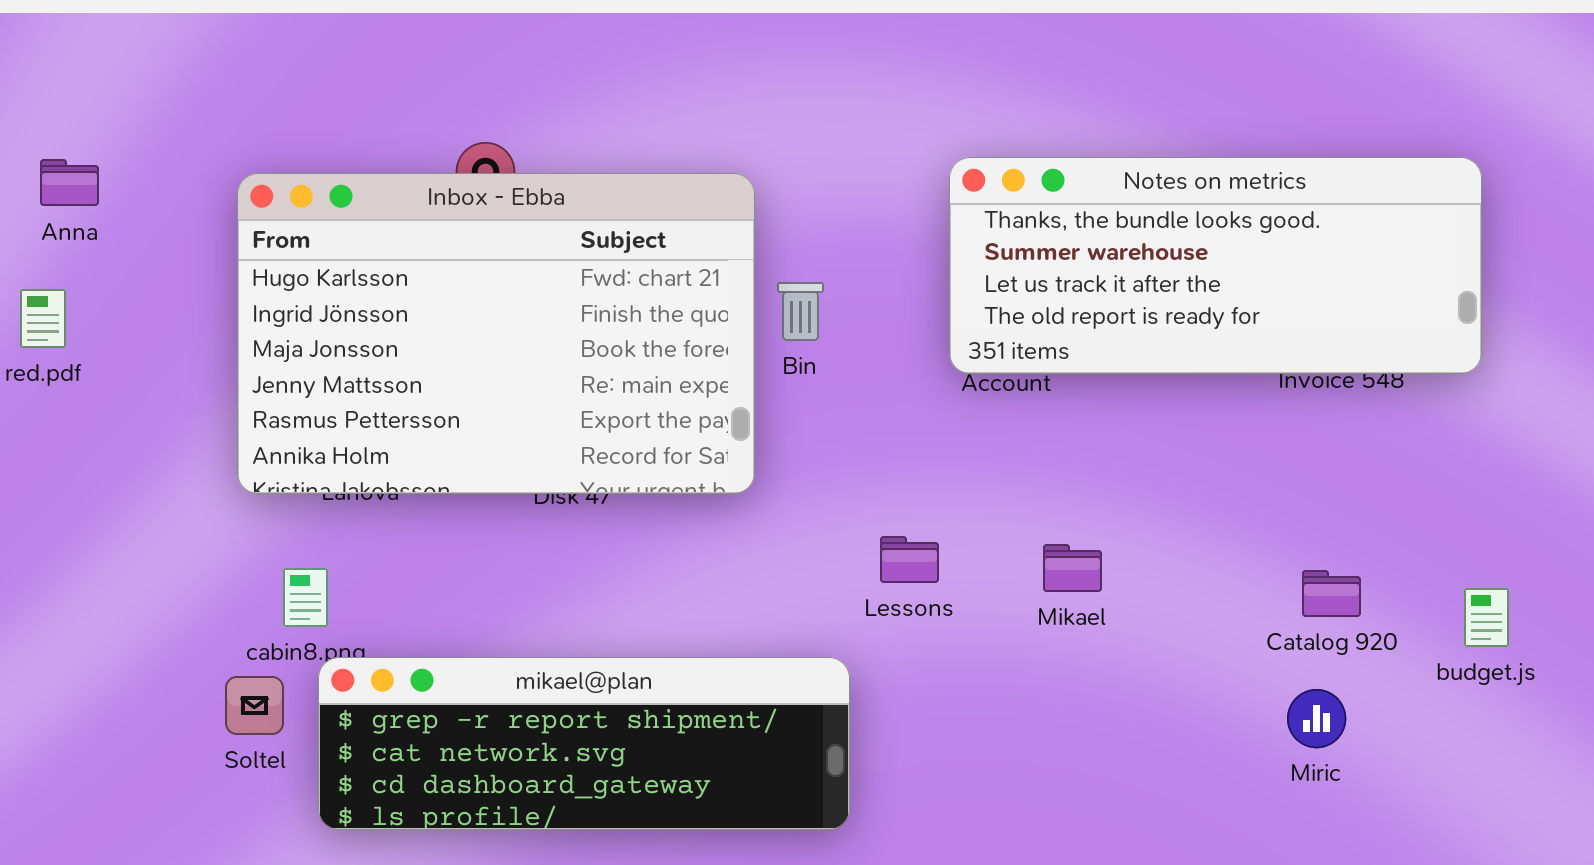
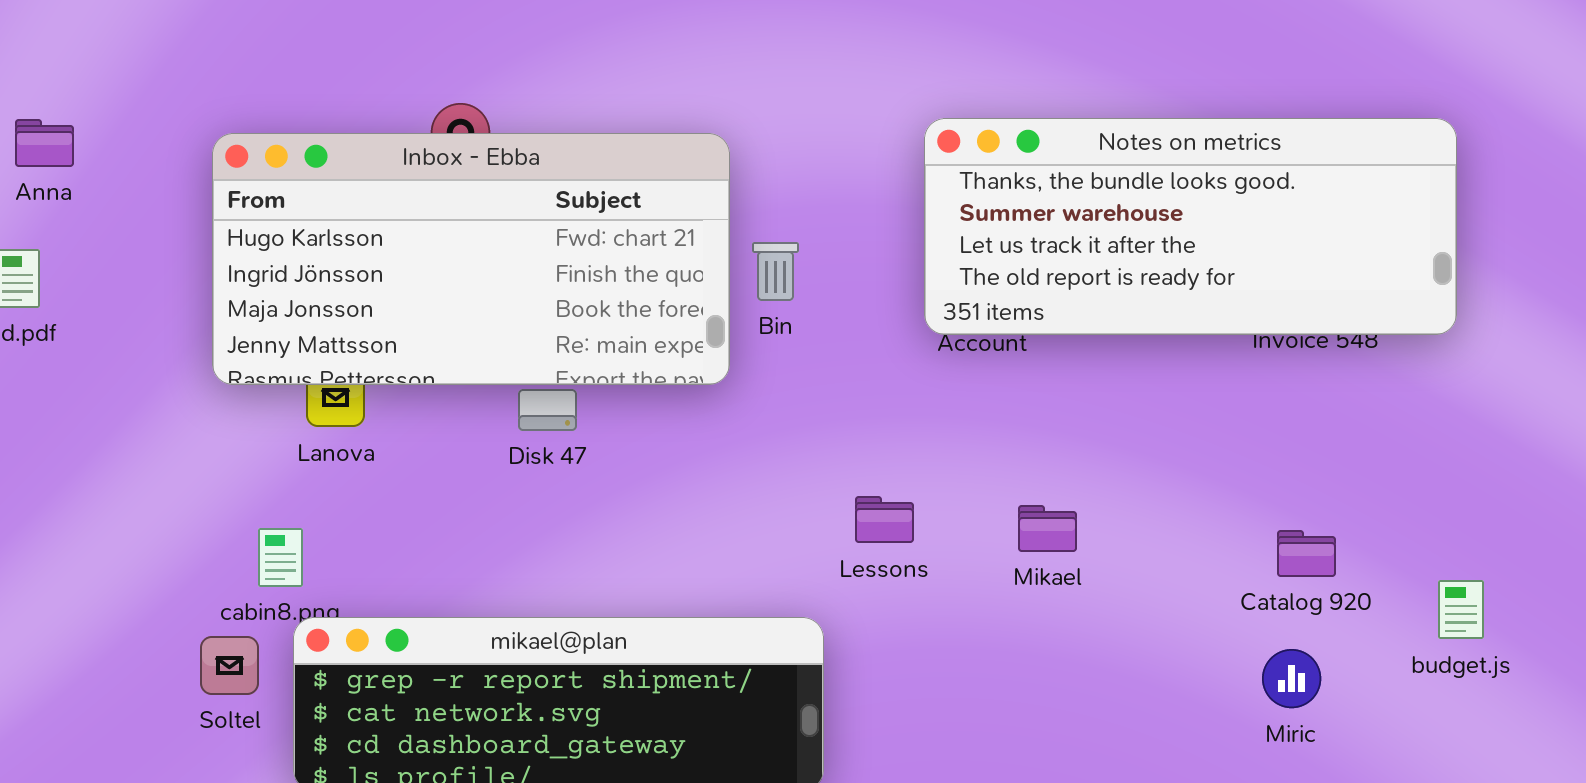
Inbox - Ebba: [237,173,755,494] -> [212,133,730,385], resized
budget.js: [1464,588,1509,647] -> [1438,580,1484,639], moved

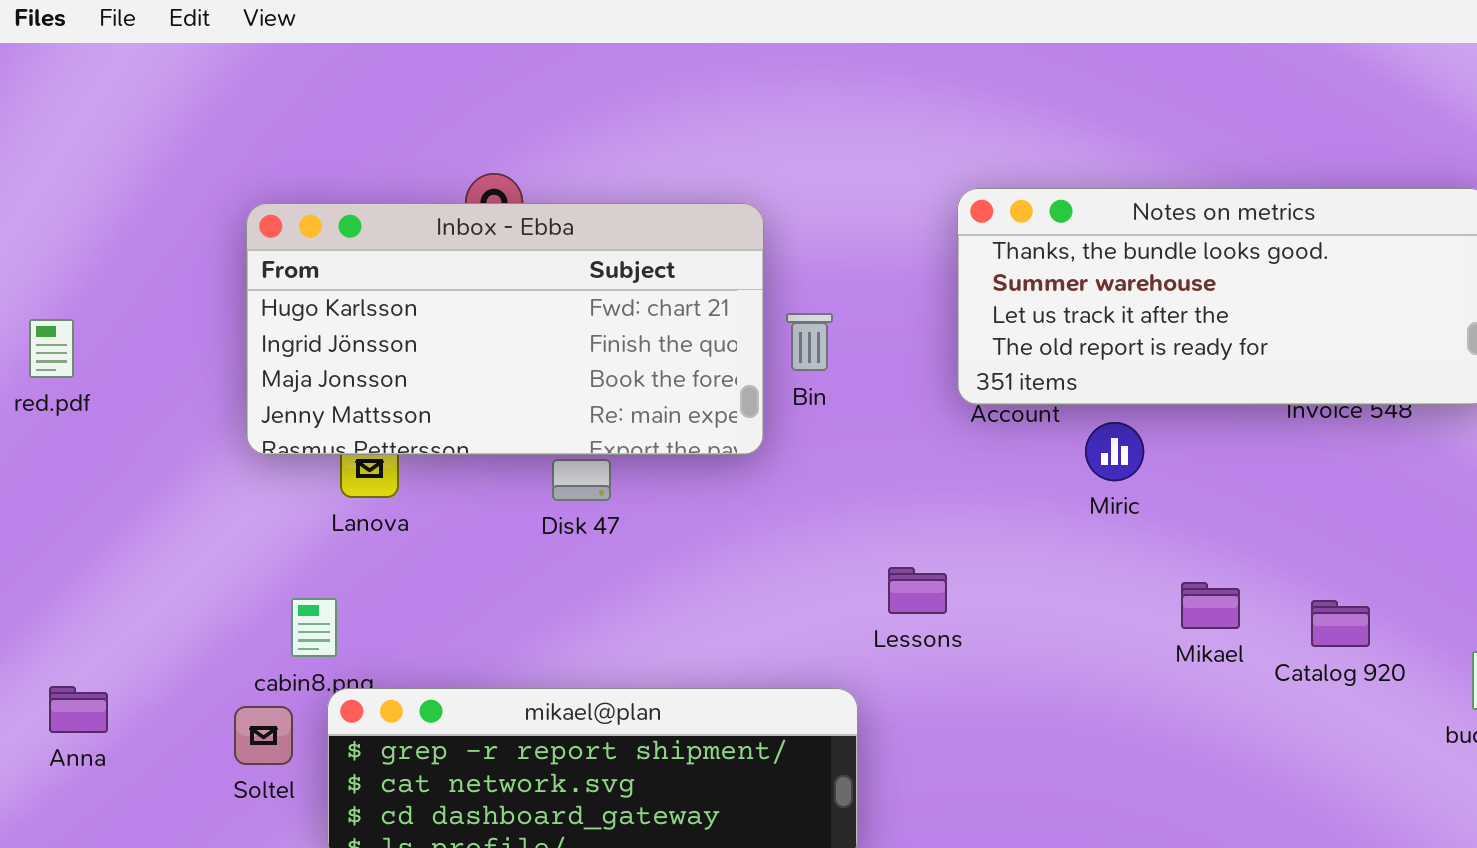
Anna: [15,119,74,167] -> [49,686,108,733], moved
Mikael: [1018,505,1077,552] -> [1181,582,1240,629], moved
Miric: [1262,649,1321,708] -> [1085,422,1144,481], moved

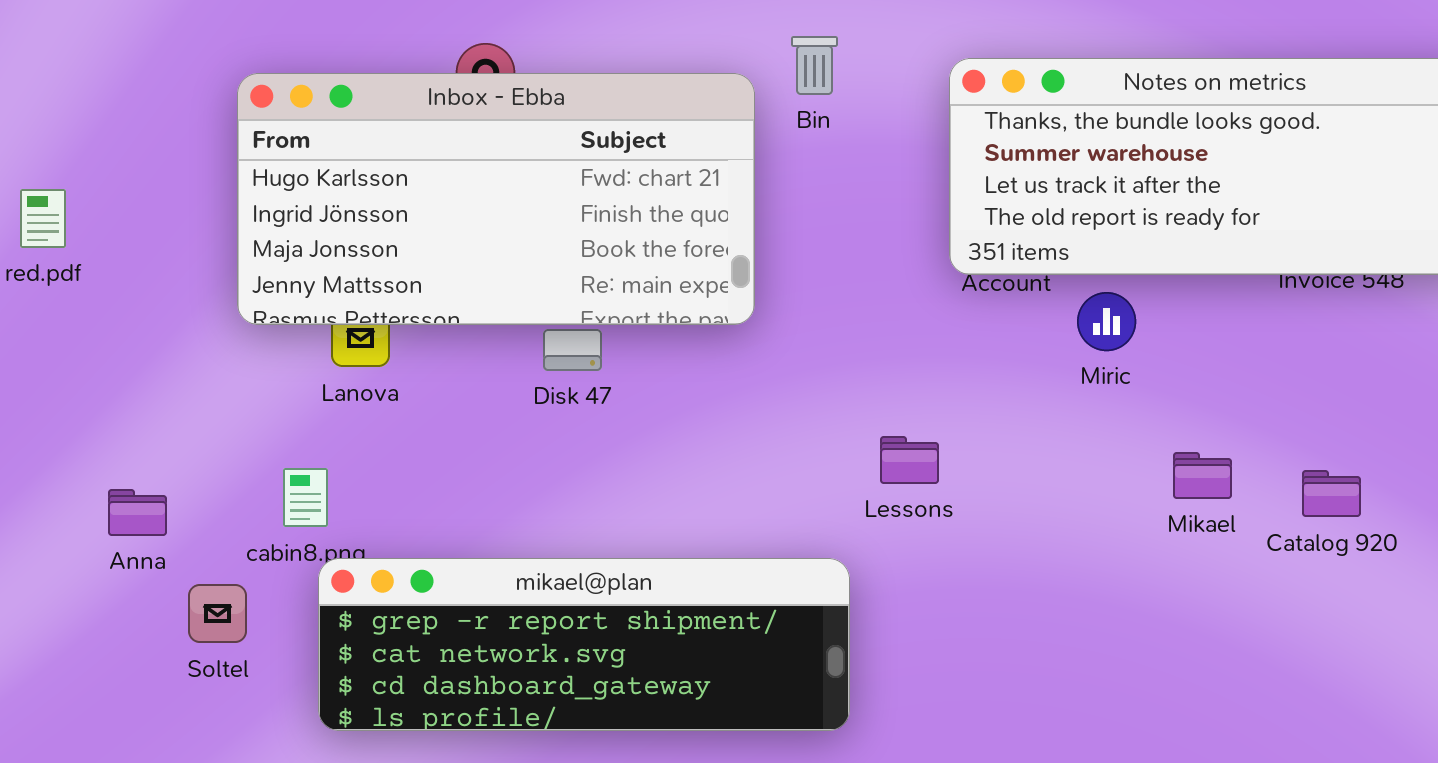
Bin: [786,313,833,371] -> [791,36,838,95], moved
Anna: [49,686,108,733] -> [108,489,167,536], moved
Soltel: [234,706,293,765] -> [188,584,247,643], moved

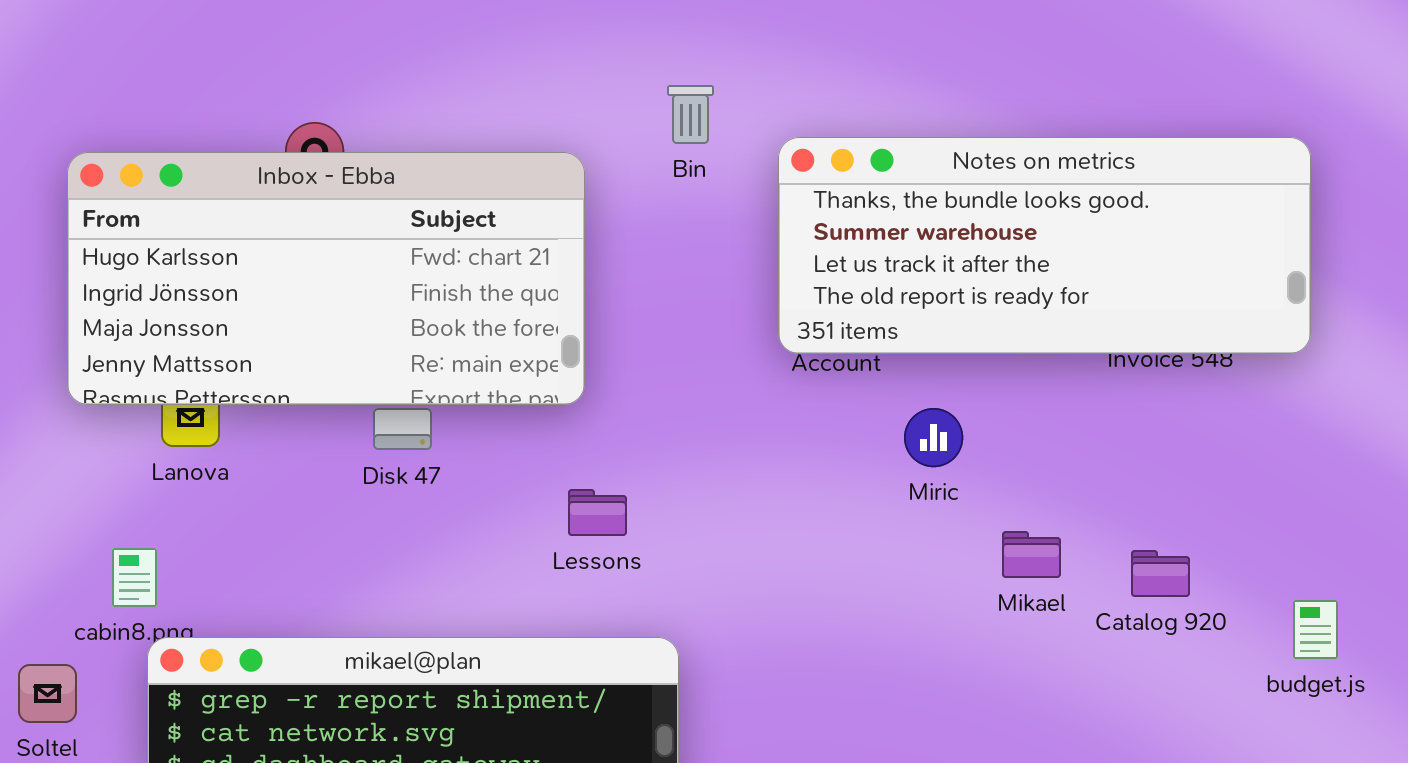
Bin: [791,36,838,95] -> [667,85,714,144], moved
Miric: [1077,292,1136,351] -> [904,408,963,467], moved
Lessons: [880,436,939,484] -> [568,489,627,536], moved

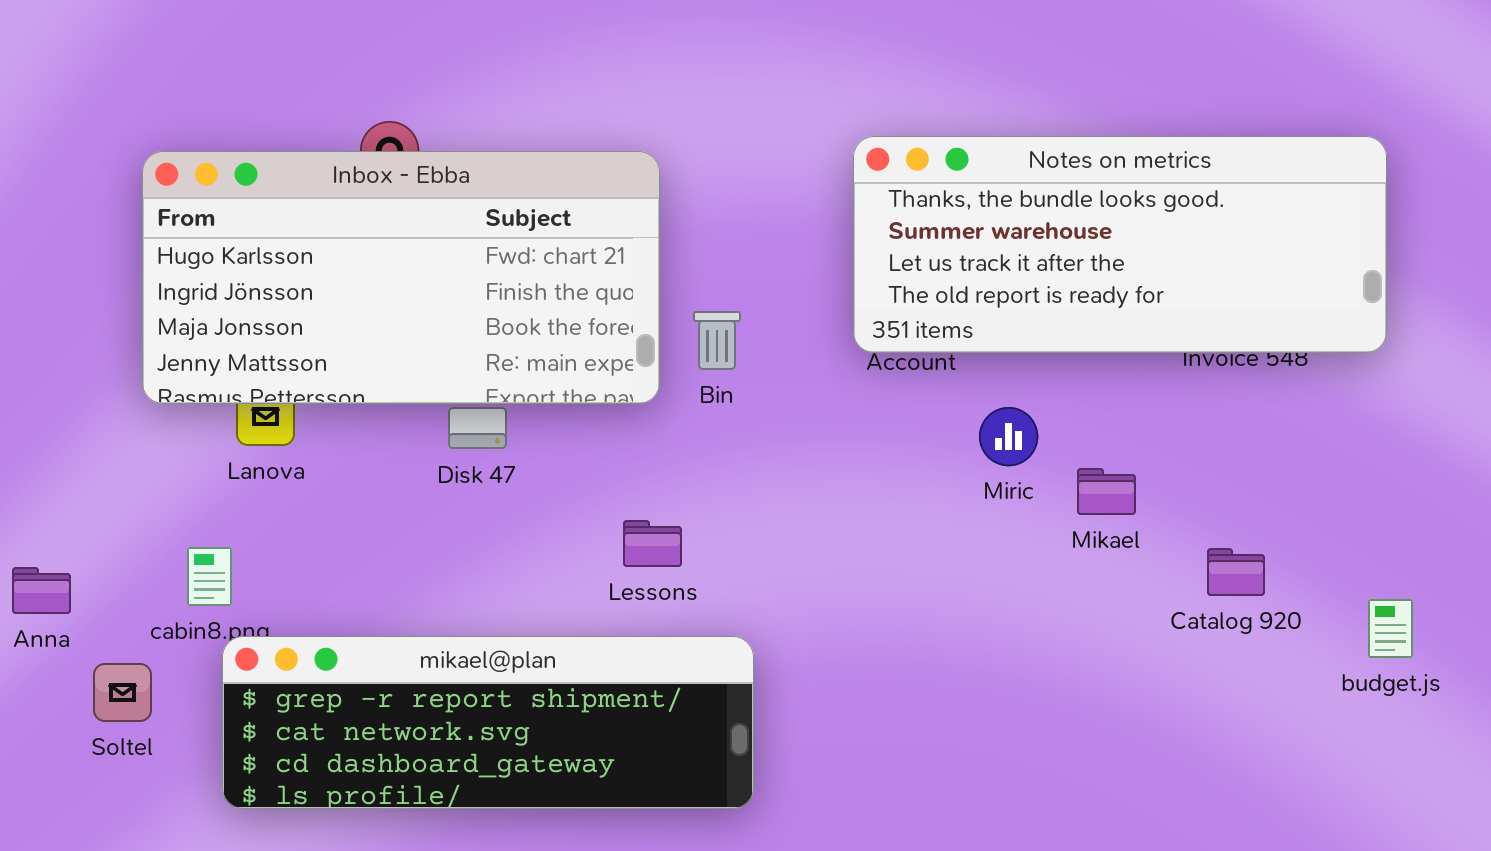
Bin: [667,85,714,144] -> [693,311,741,370], moved
Lessons: [568,489,627,536] -> [623,520,682,567], moved
Mikael: [1002,531,1061,578] -> [1077,468,1136,515], moved

